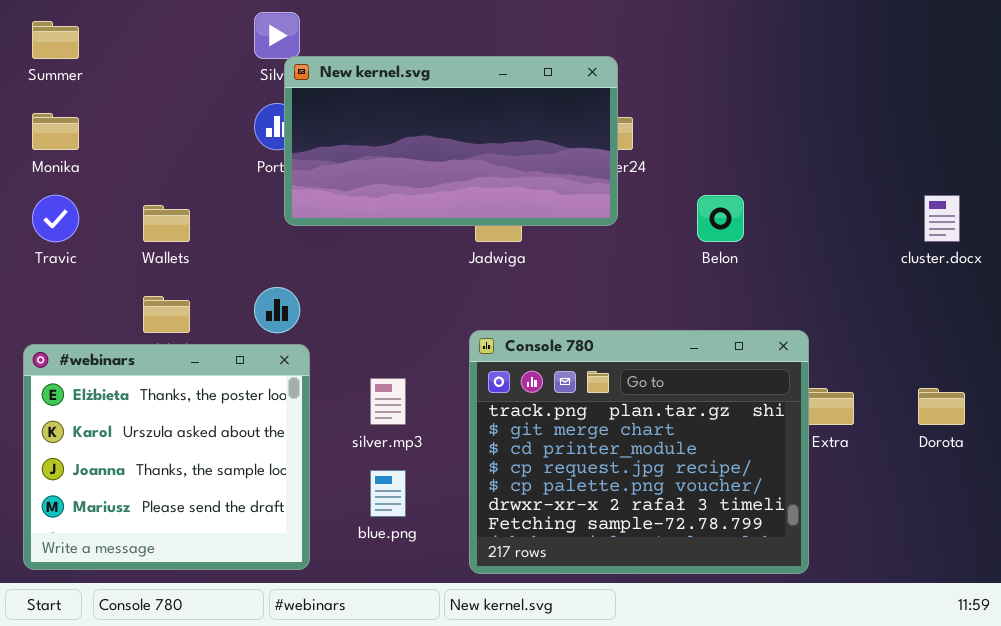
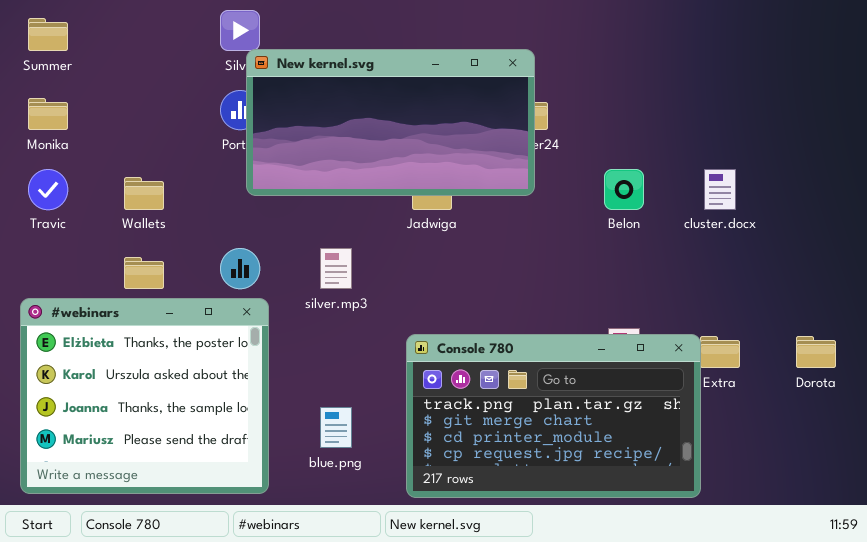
cluster.docx: [924,195,960,242] -> [704,169,736,210], moved
Console 780: [469,330,809,574] -> [406,334,701,498], resized
silver.mp3: [370,378,406,425] -> [320,248,352,289], moved

